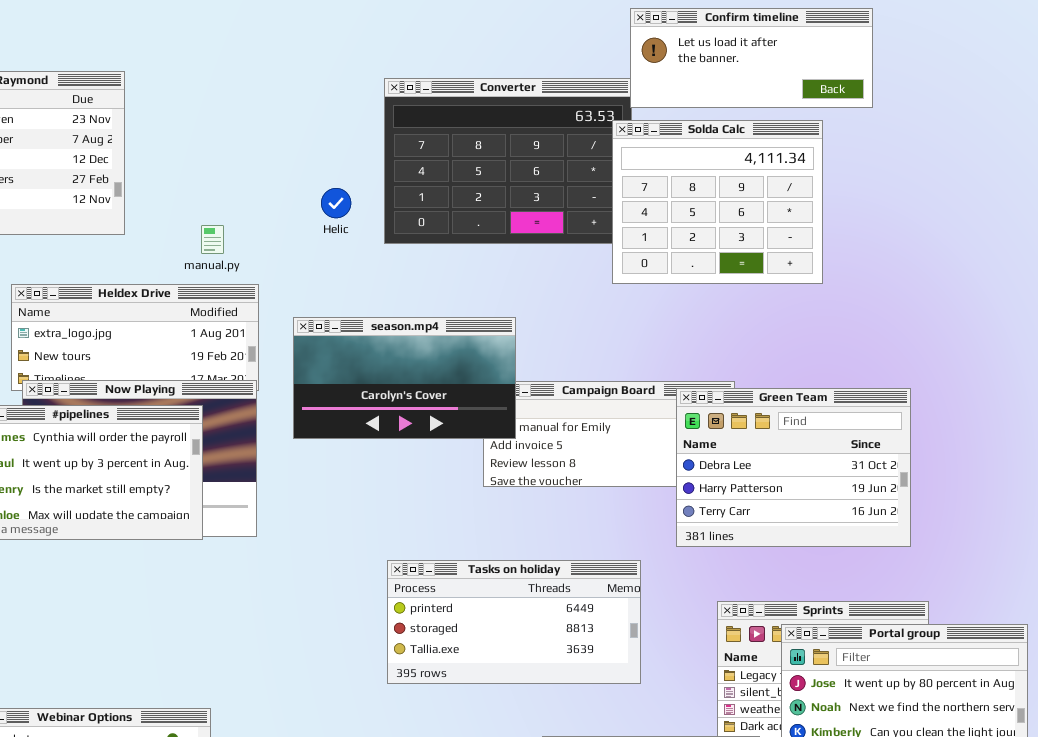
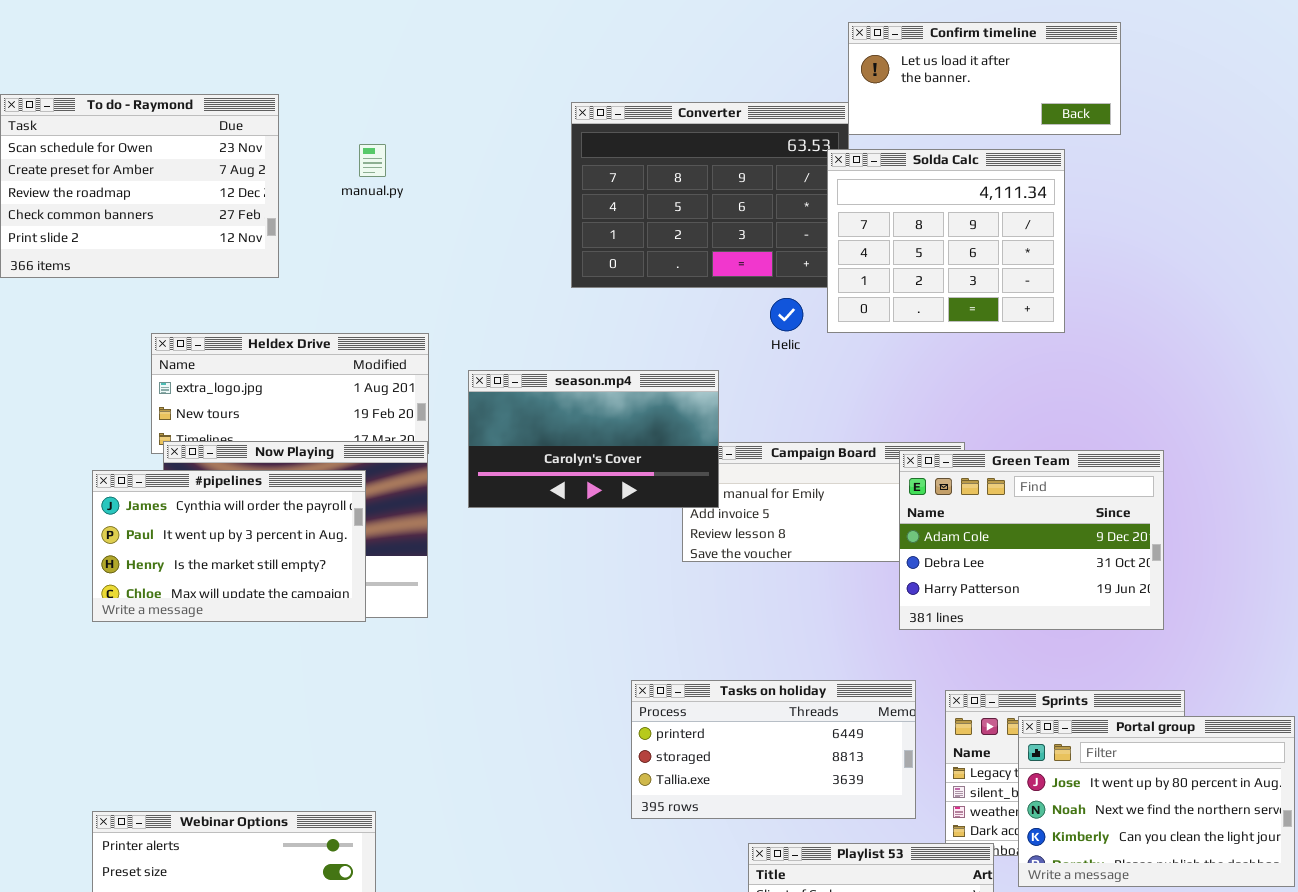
Helic: [321,188,351,218] -> [770,298,803,331], moved
manual.py: [201,225,224,254] -> [359,144,386,177], moved
Green Team: [676,388,911,547] -> [899,450,1164,630], scrolled up 1 row
Tasks on holiday: [387,560,641,684] -> [631,680,916,819], moved

